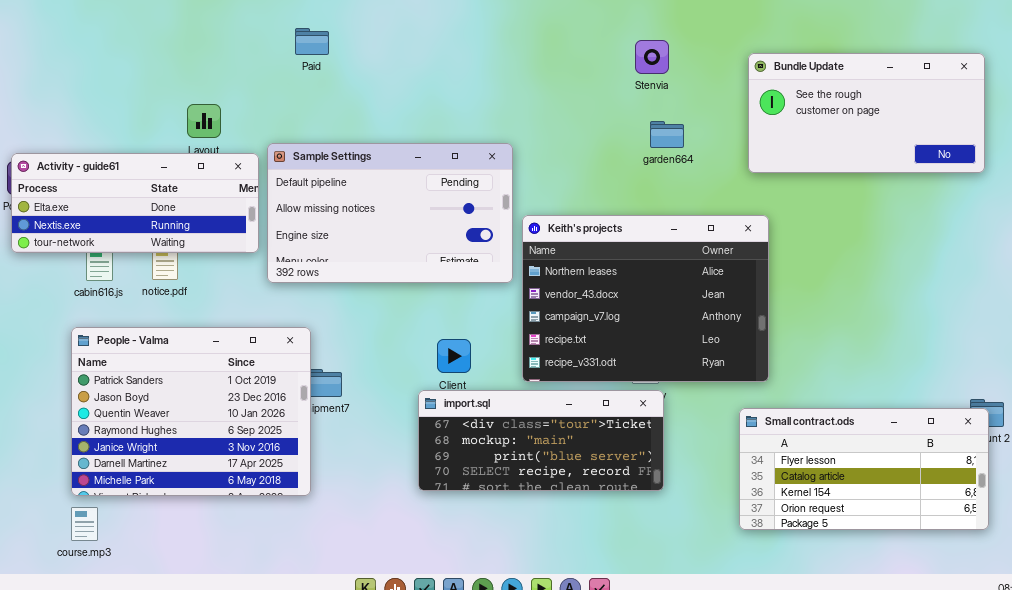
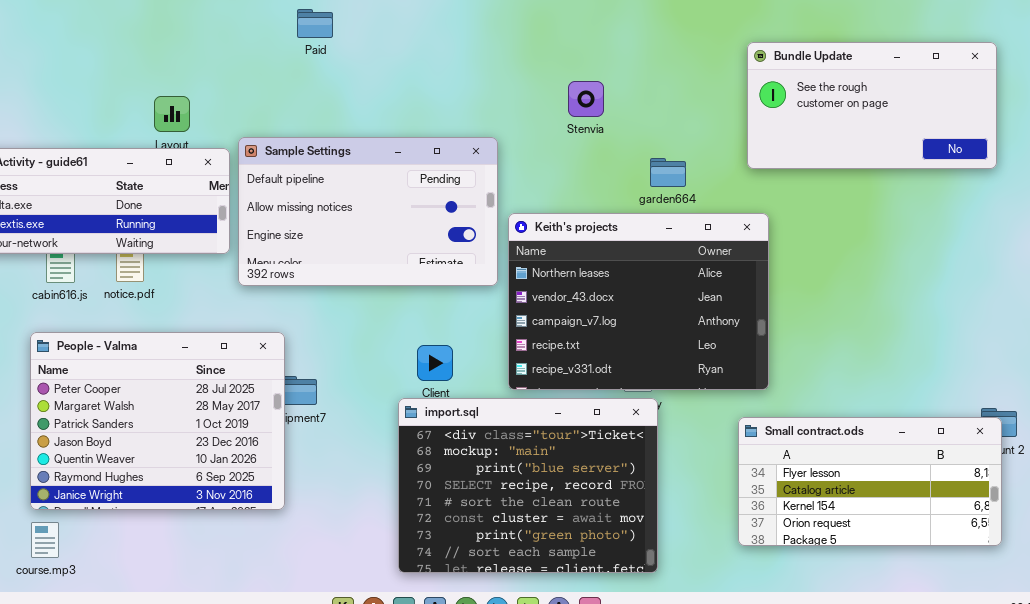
Paid: [295,28,329,55] -> [297,9,333,38], moved
Stenvia: [635,40,669,74] -> [568,81,604,117], moved
garden664: [650,121,684,148] -> [650,158,686,187], moved
People - Valma: [71,327,311,496] -> [30,332,285,510], scrolled up 2 rows
import.sql: [418,390,664,491] -> [398,398,658,573], resized

